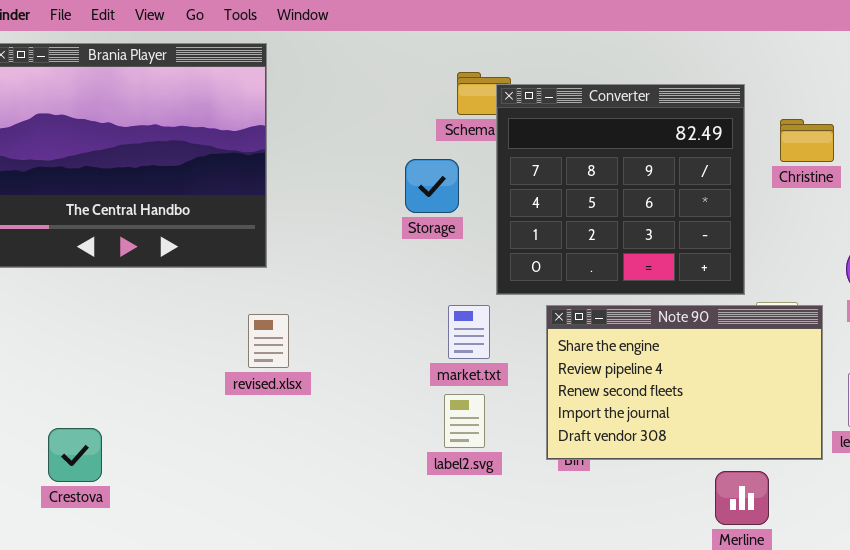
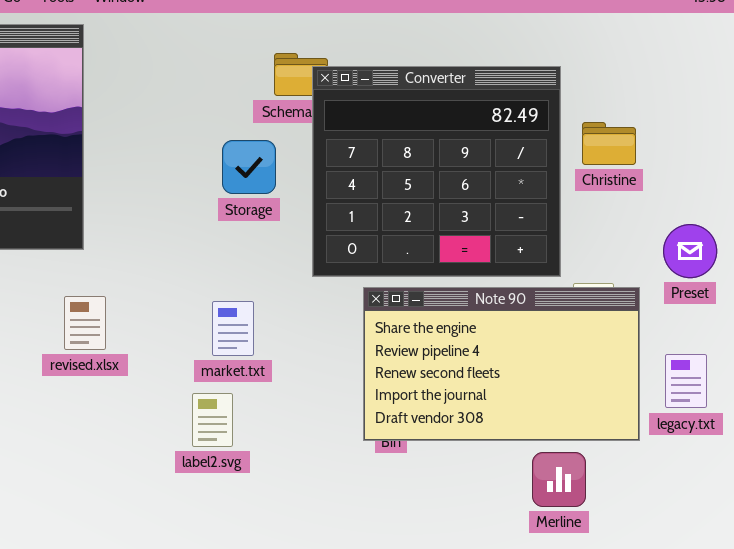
Christine: [780,119,834,162] -> [582,122,636,165], moved
market.txt: [448,305,490,359] -> [212,301,254,356], moved
label2.svg: [444,394,485,448] -> [192,393,233,447], moved

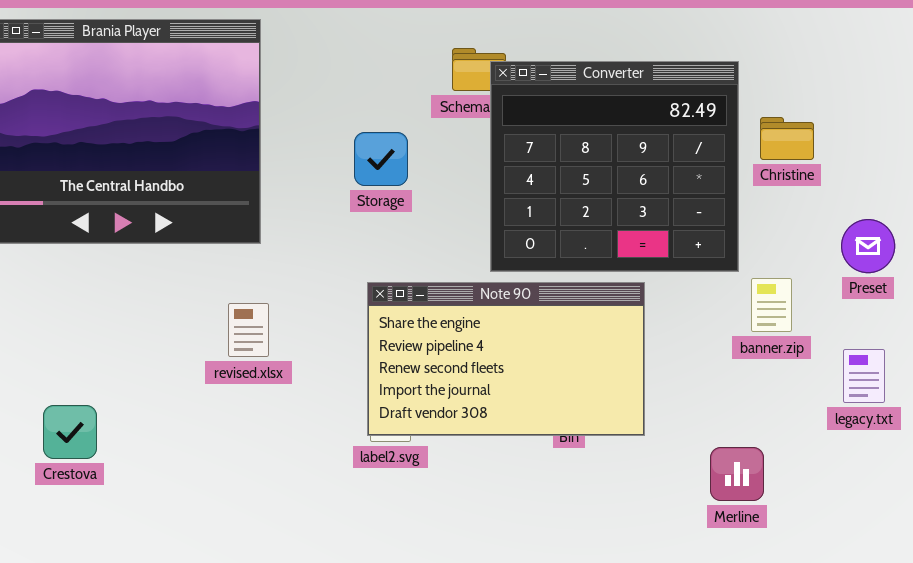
Storage: [222,140,276,194] -> [354,132,408,186], moved
Note 90: [363,287,640,441] -> [367,282,645,436], moved
revised.xlsx: [64,296,106,350] -> [228,303,269,357], moved

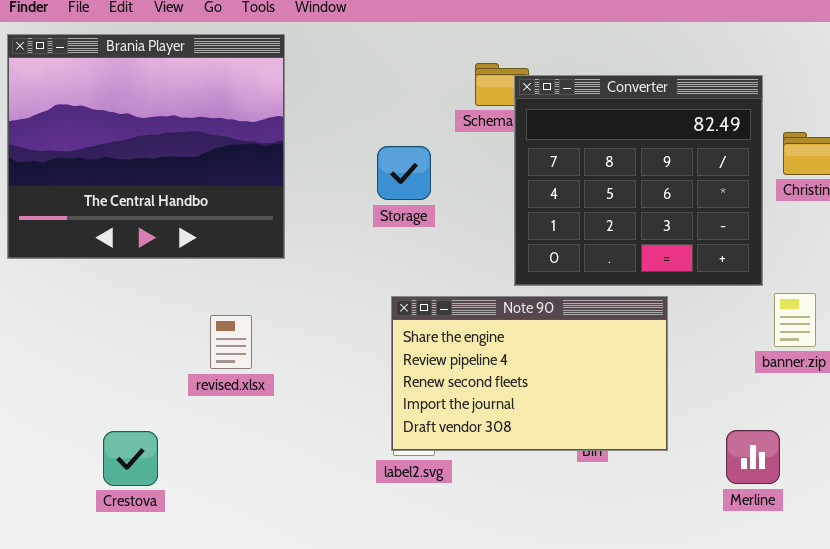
revised.xlsx: [228,303,269,357] -> [210,315,252,369], moved
Crestova: [43,405,97,459] -> [103,431,158,486], moved
Merline: [710,447,764,501] -> [726,430,780,484], moved

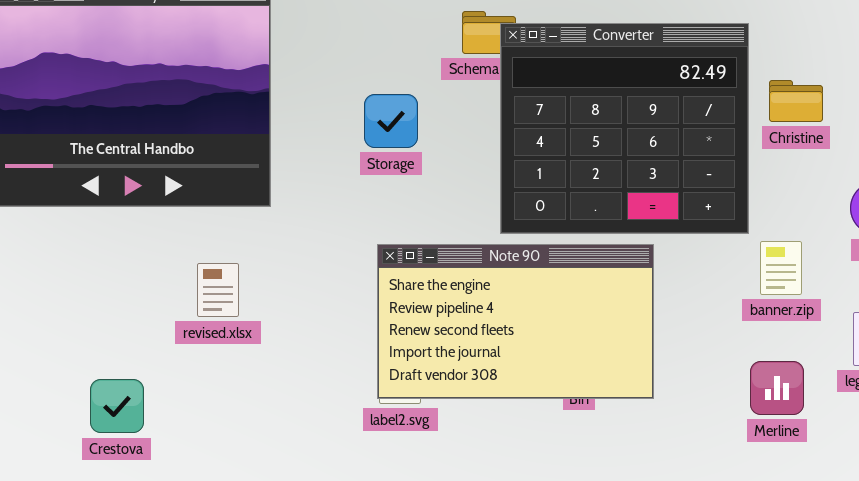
Merline: [726,430,780,484] -> [750,361,804,415], moved

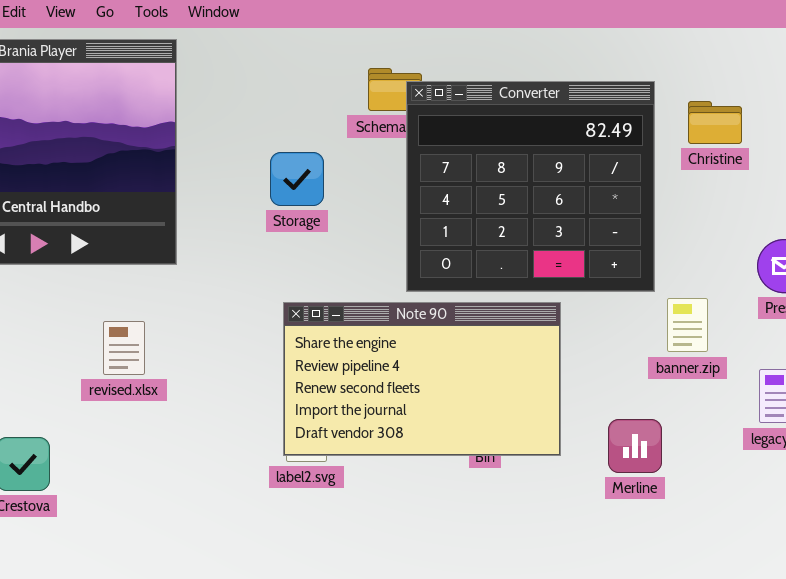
Christine: [769,80,823,122] -> [688,101,742,144], moved
Merline: [750,361,804,415] -> [608,419,662,473], moved

